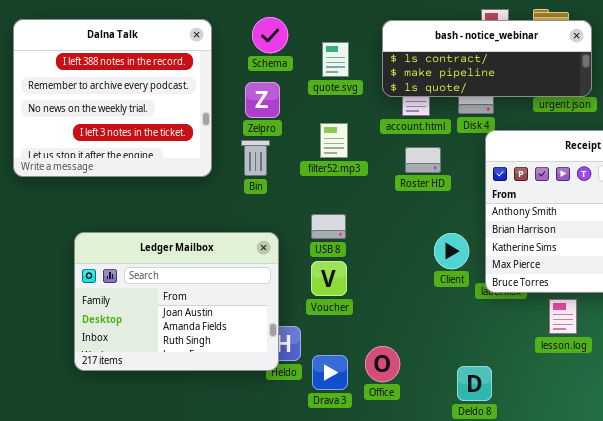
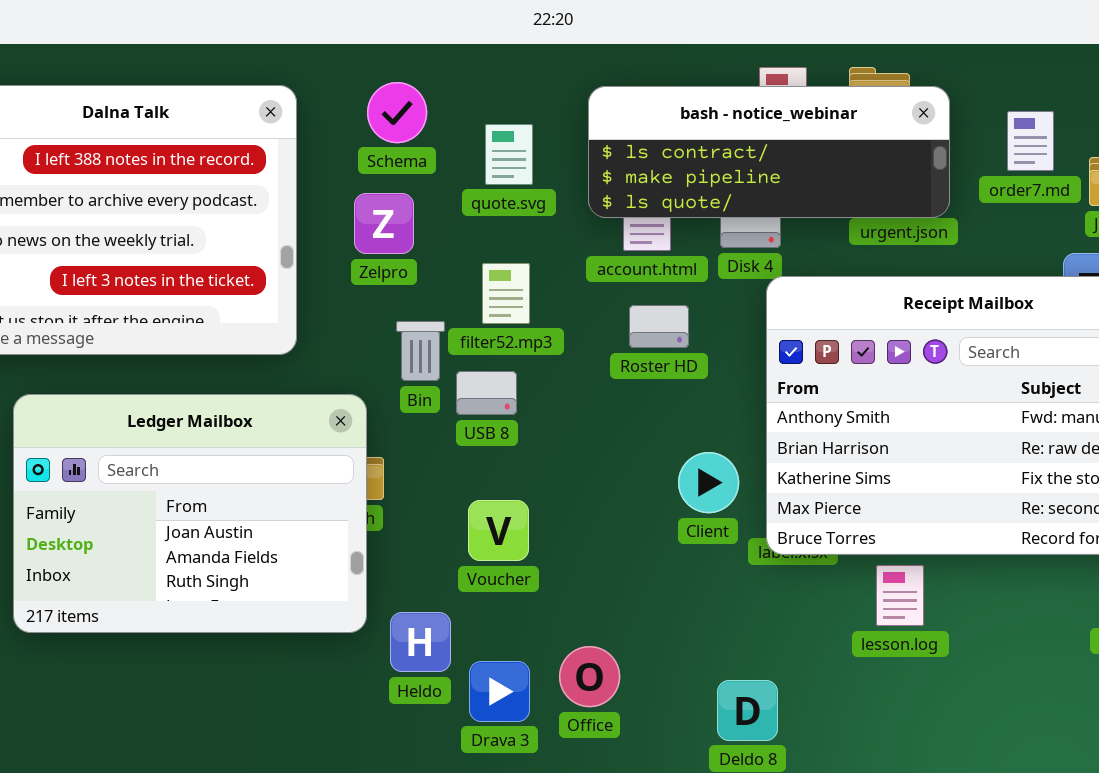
Bin: [241,140,270,176] -> [396,321,445,381], moved
USB 8: [311,214,346,239] -> [456,371,517,415], moved
Ledger Mailbox: [74,232,279,371] -> [13,394,367,633], moved

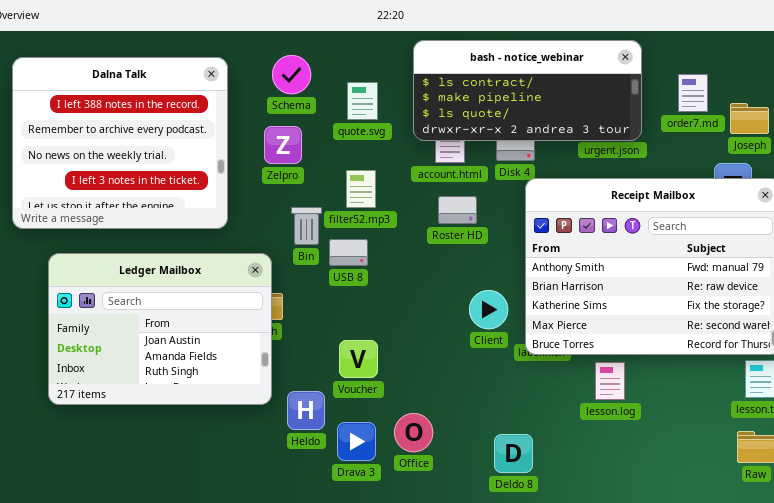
bash - notice_webinar: [588,86,950,218] -> [413,40,642,141], resized
Voucher: [468,500,529,561] -> [339,340,378,378], moved

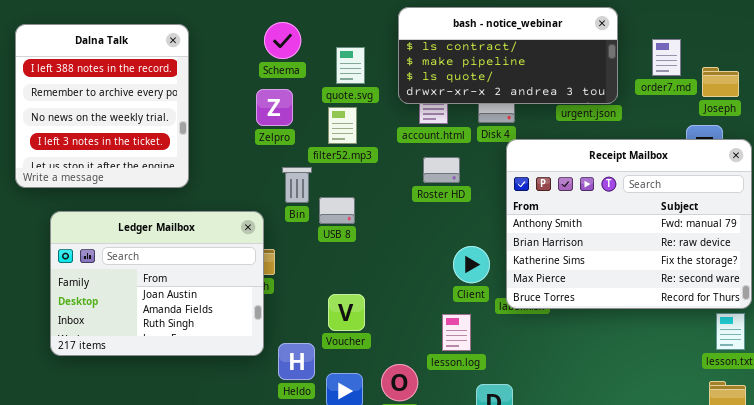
Dalna Talk: [12,57,228,229] -> [15,24,189,188], resized
filter52.mp3: [346,170,376,208] -> [328,107,357,144], moved
lesson.log: [595,362,625,400] -> [442,314,471,351], moved

